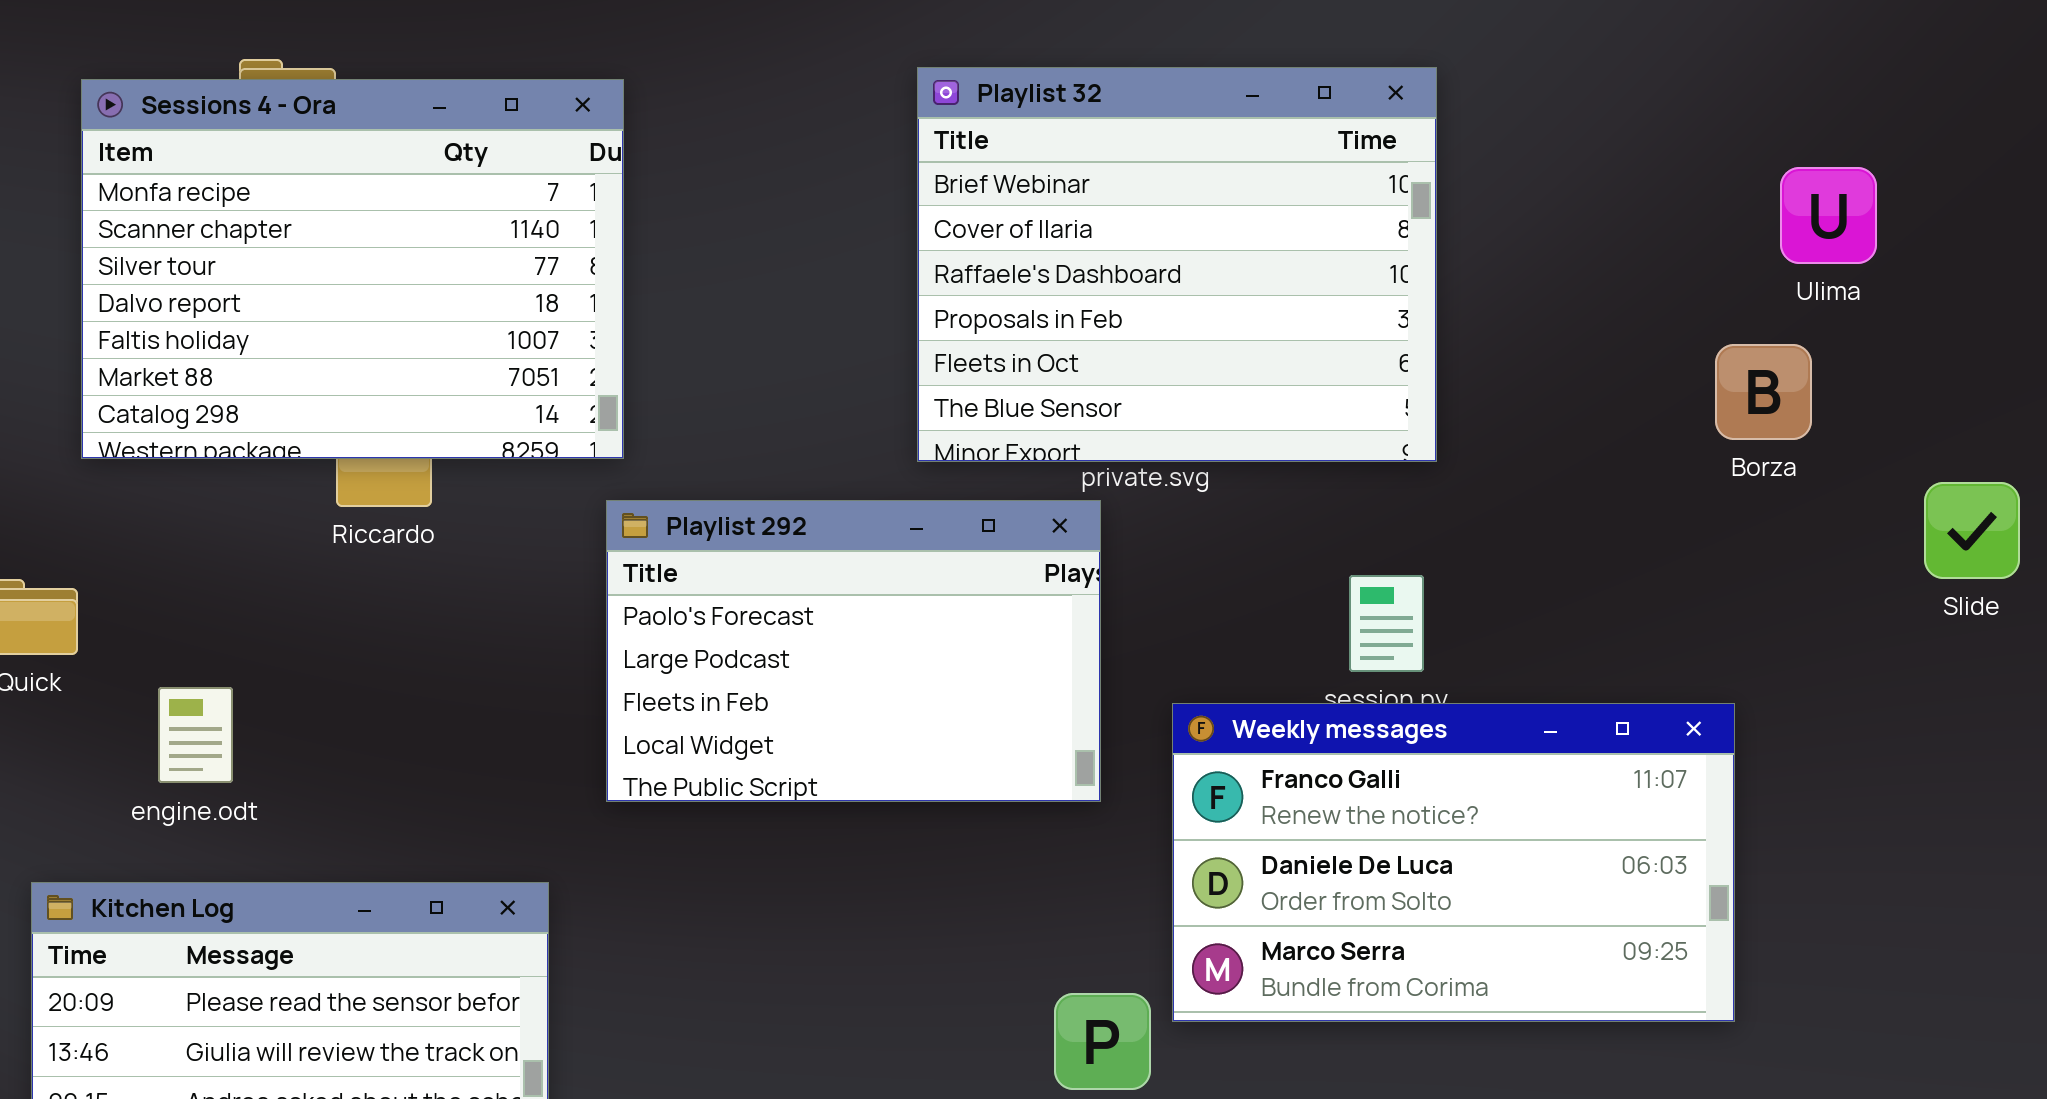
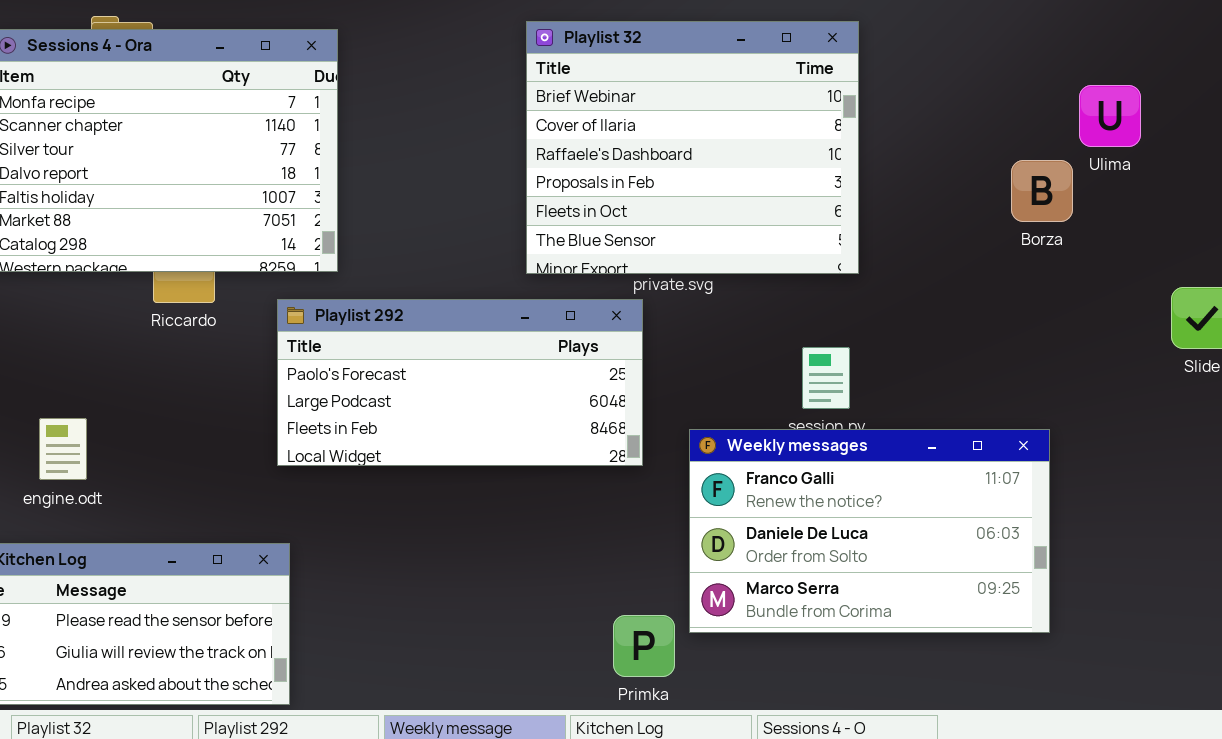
Borza: [1715,344,1812,440] -> [1011,160,1073,222], moved
Playlist 292: [606,500,1101,802] -> [277,299,643,466], resized

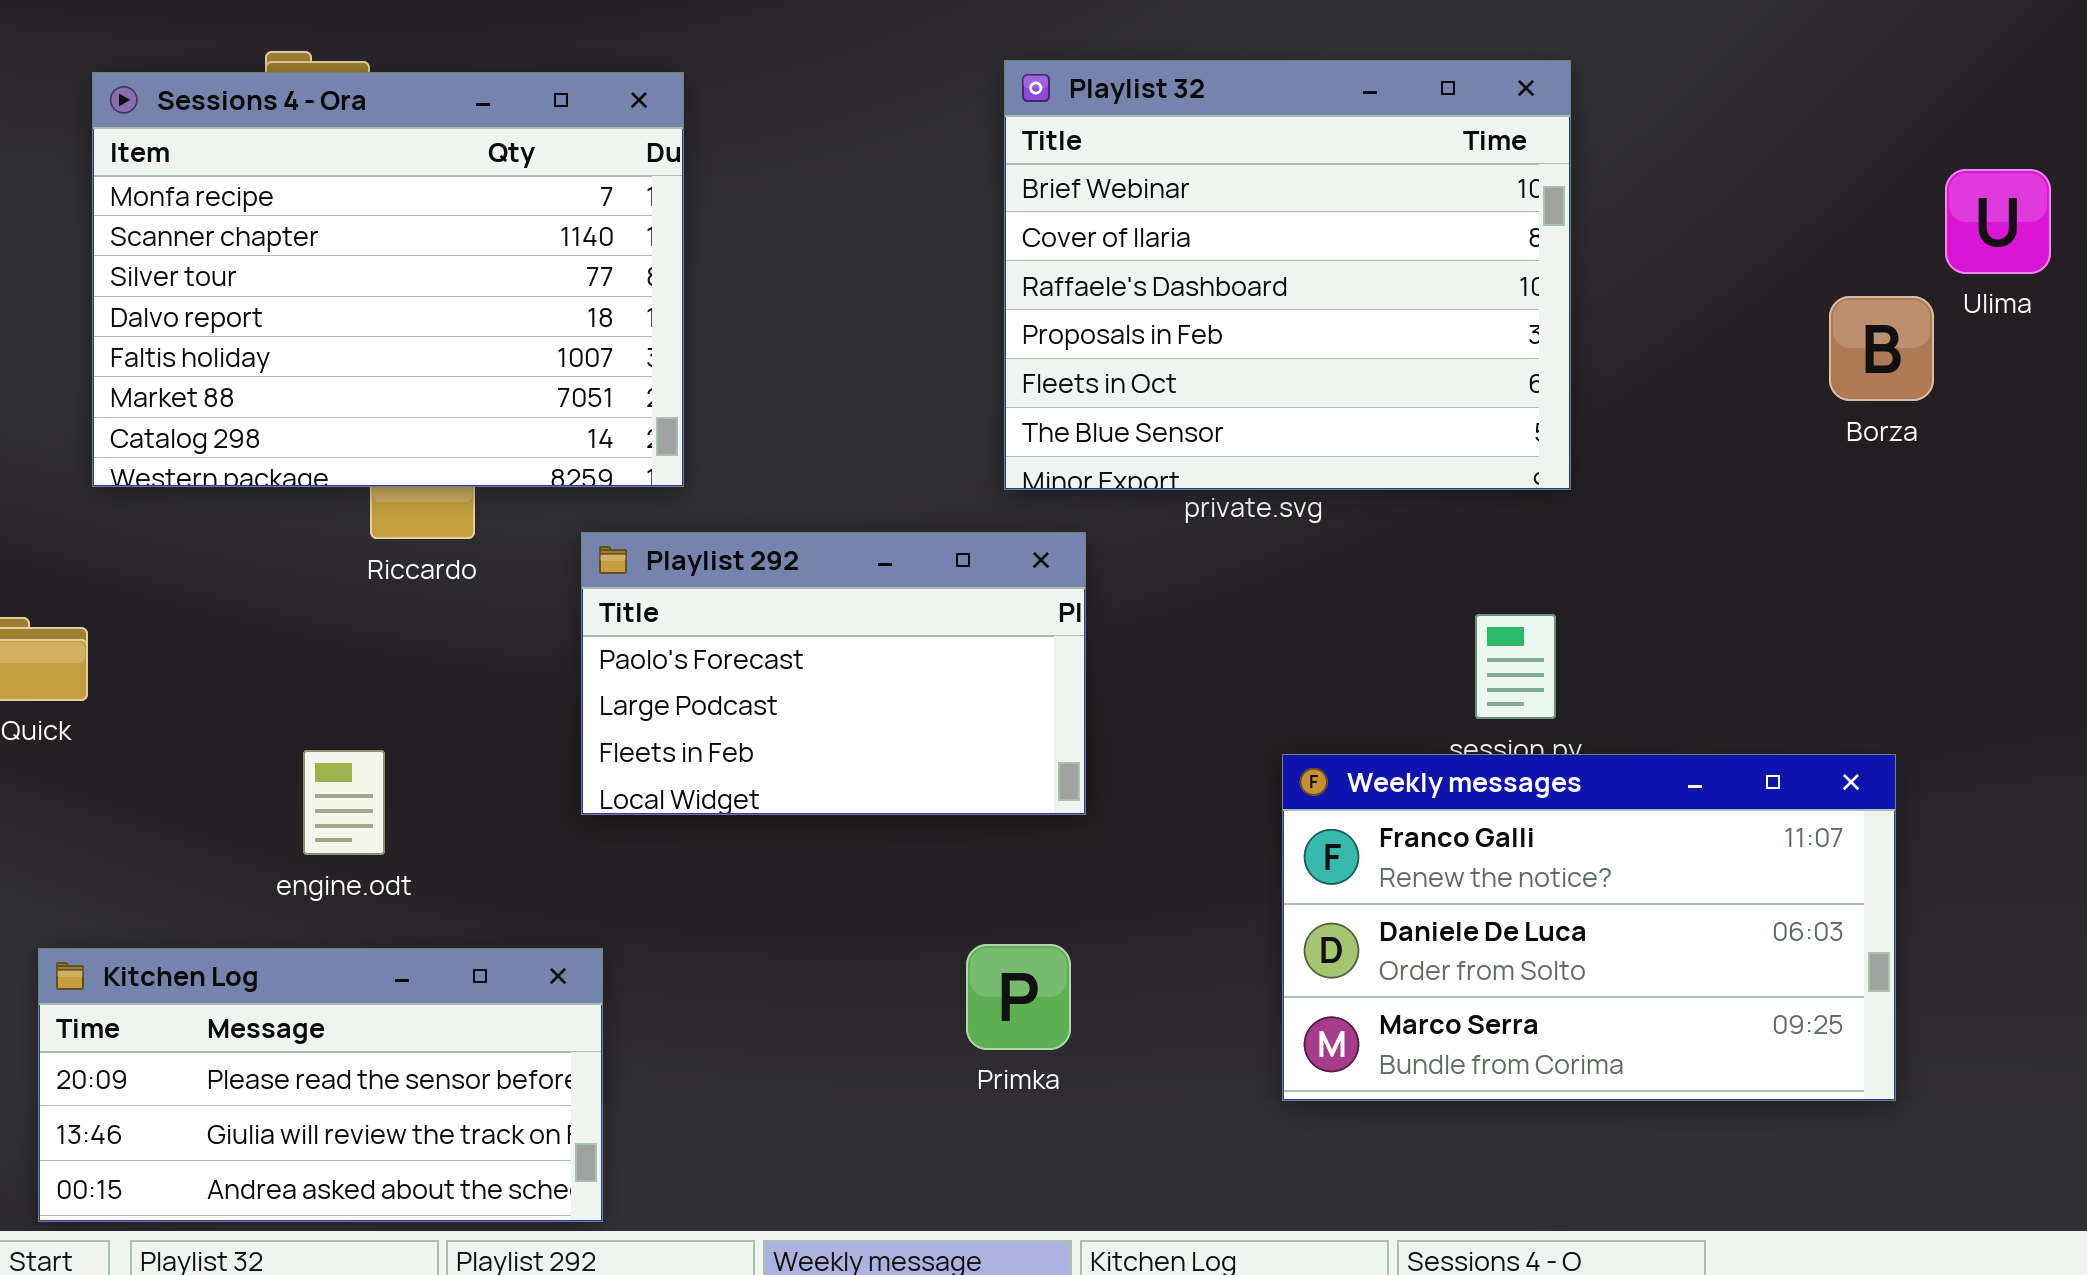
Playlist 292: [277,299,643,466] -> [581,532,1086,815], resized
engine.odt: [39,418,87,480] -> [303,750,385,855], moved
Primka: [613,615,675,677] -> [966,944,1071,1050], moved

